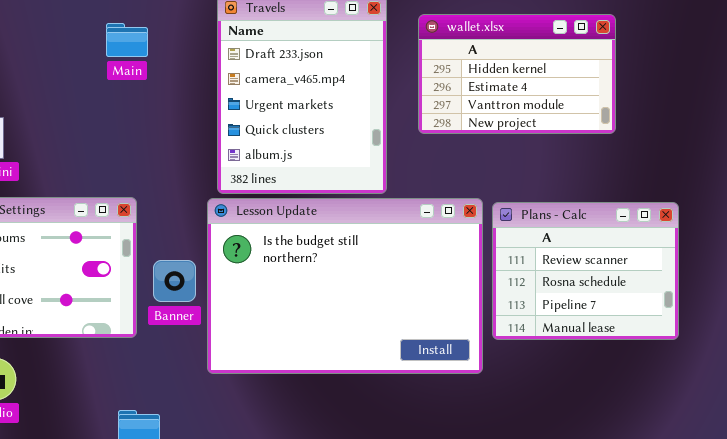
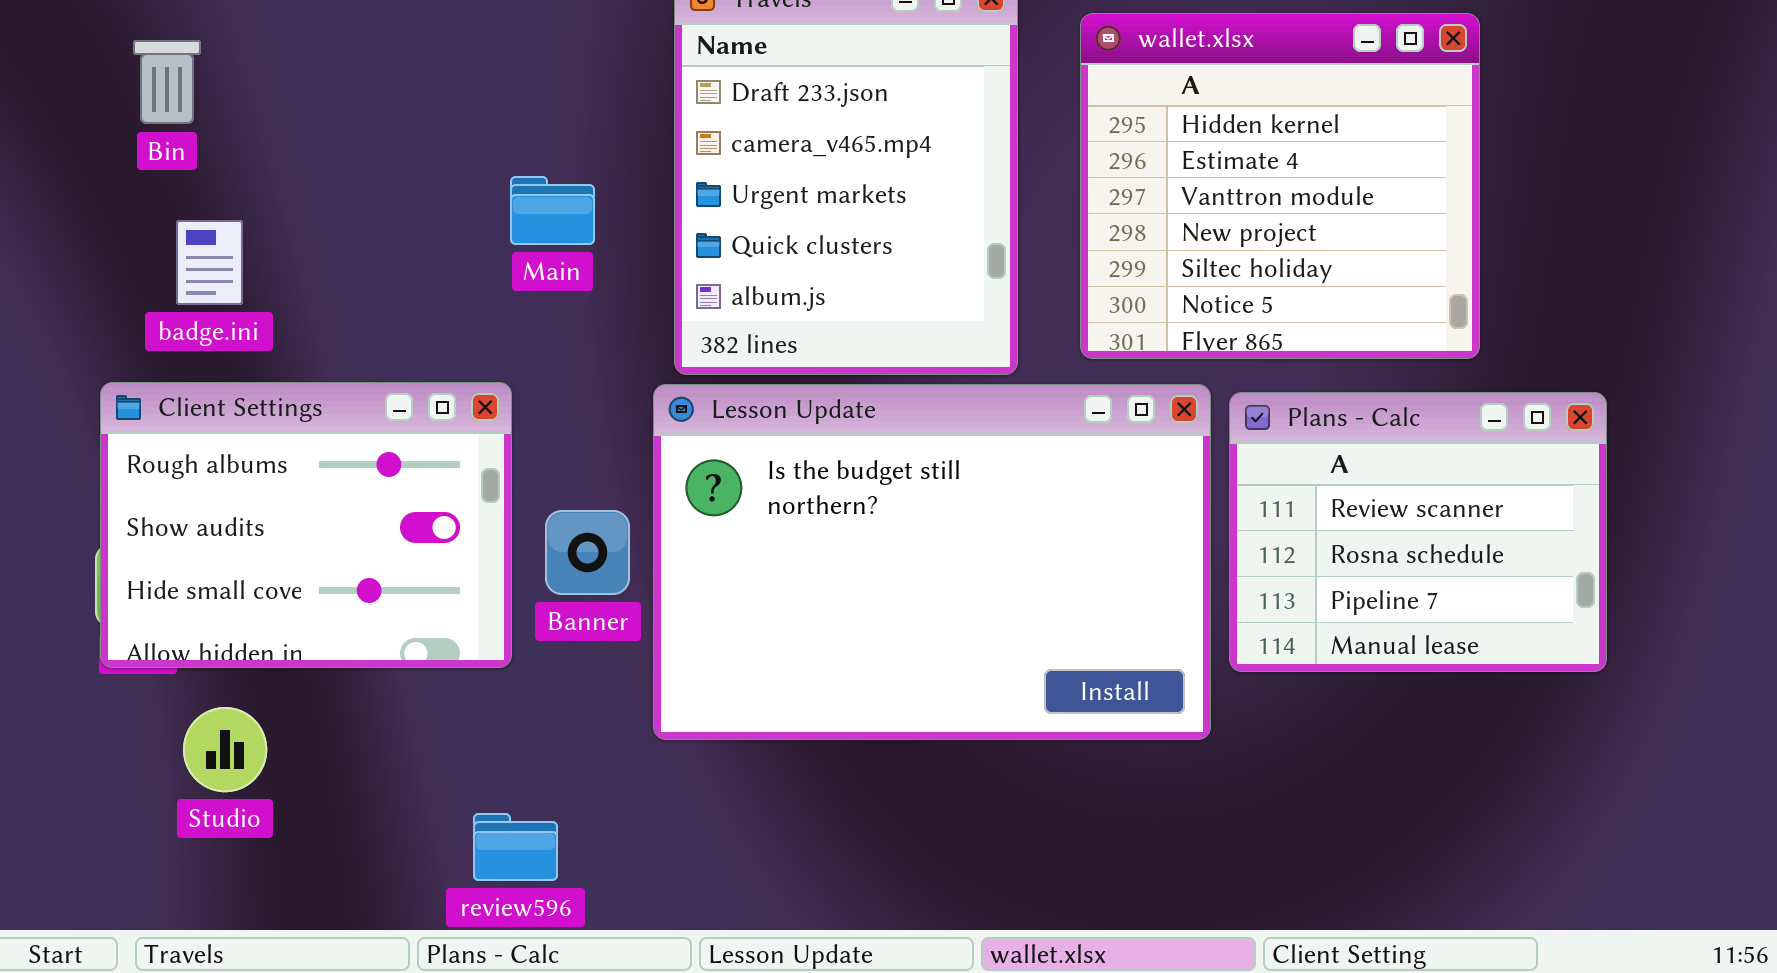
wallet.xlsx: [418,14,616,134] -> [1080,13,1480,359], resized
Main: [106,23,148,57] -> [510,176,595,245], moved

